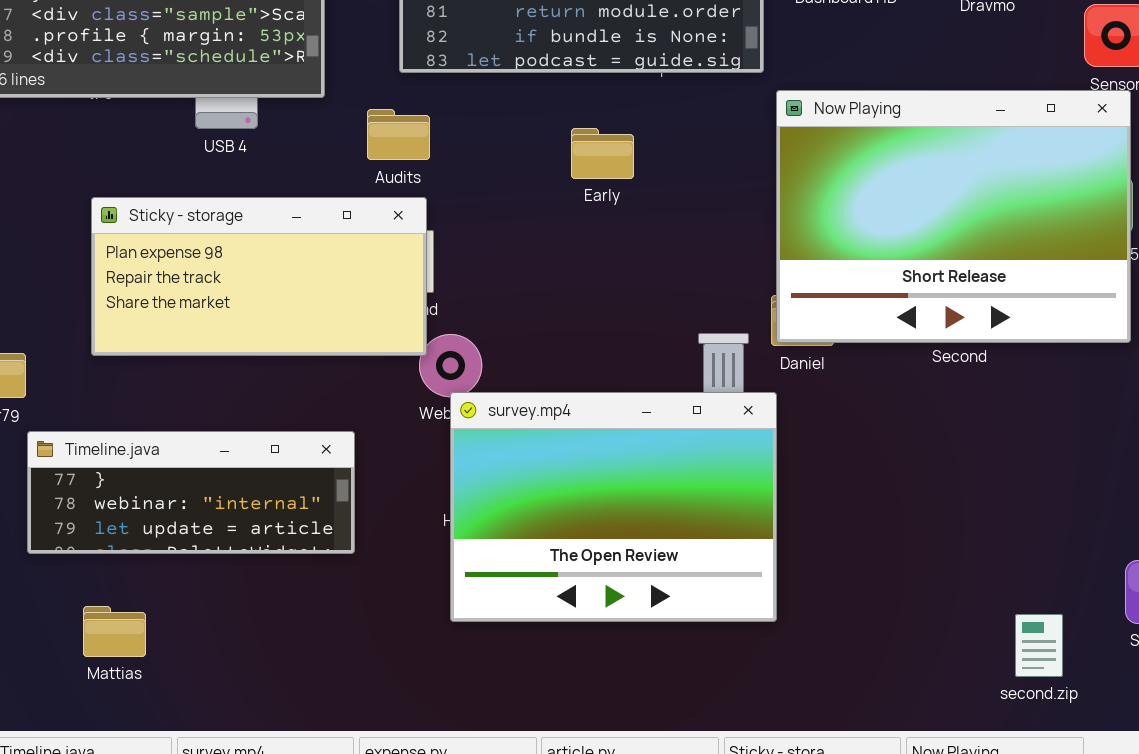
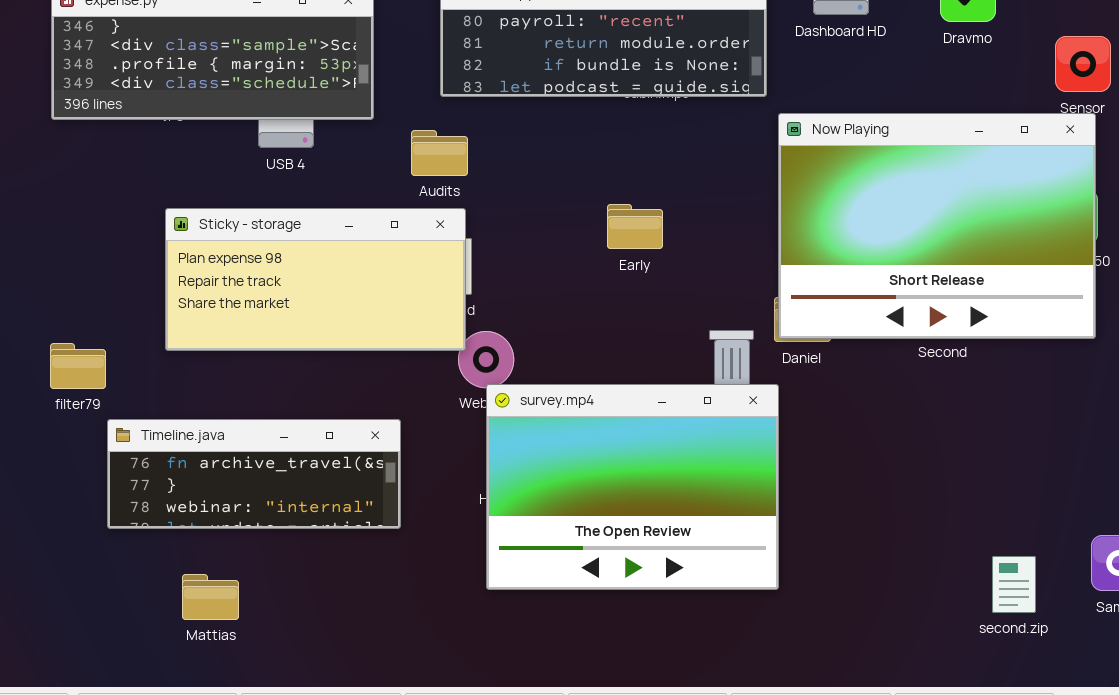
Early: [571,128,634,179] -> [607,204,663,249], moved
Timeline.java: [27,431,355,554] -> [107,419,401,529], scrolled up 1 row
Mattias: [83,606,146,657] -> [182,574,239,620], moved
second.zip: [1015,614,1063,677] -> [992,556,1036,613], moved

